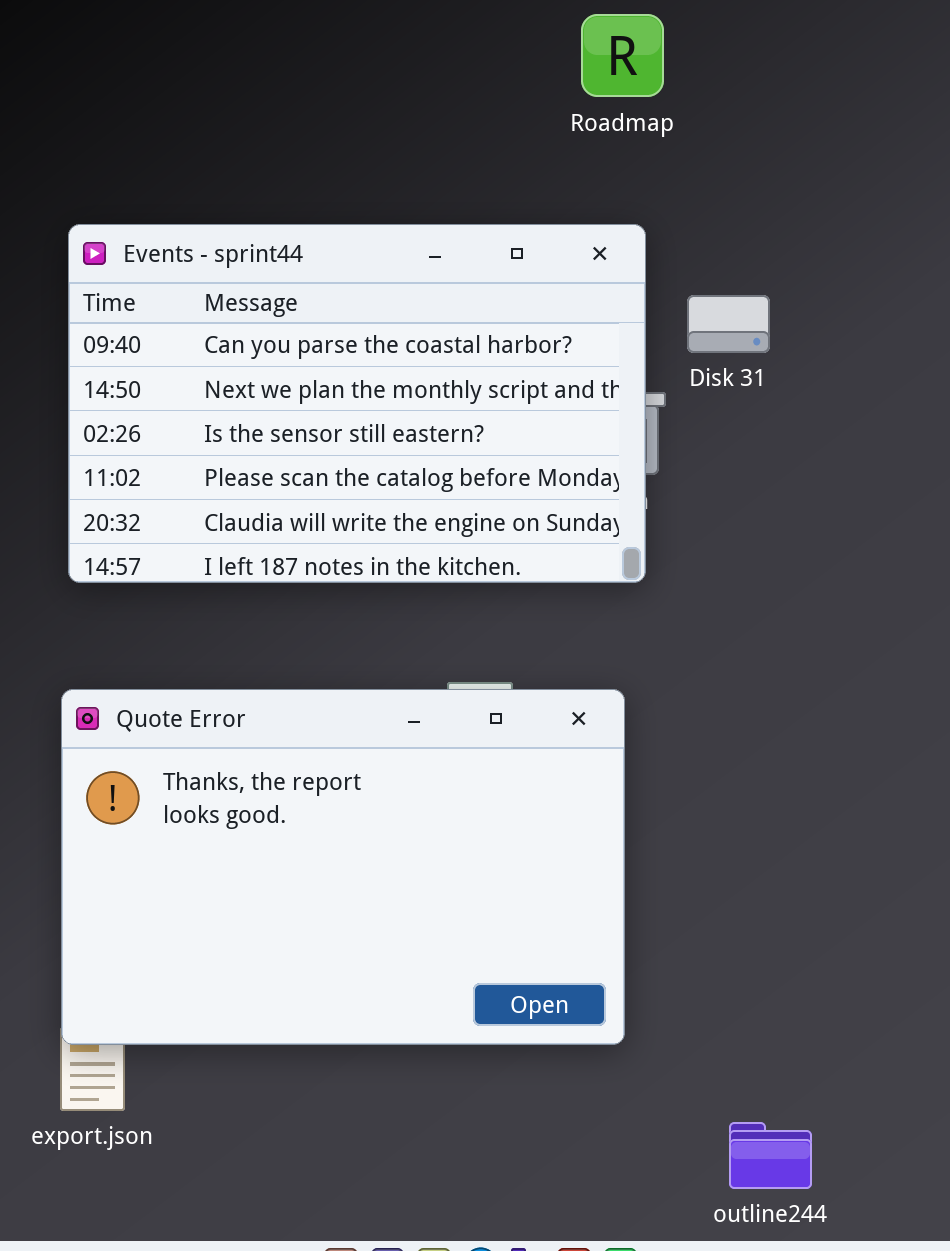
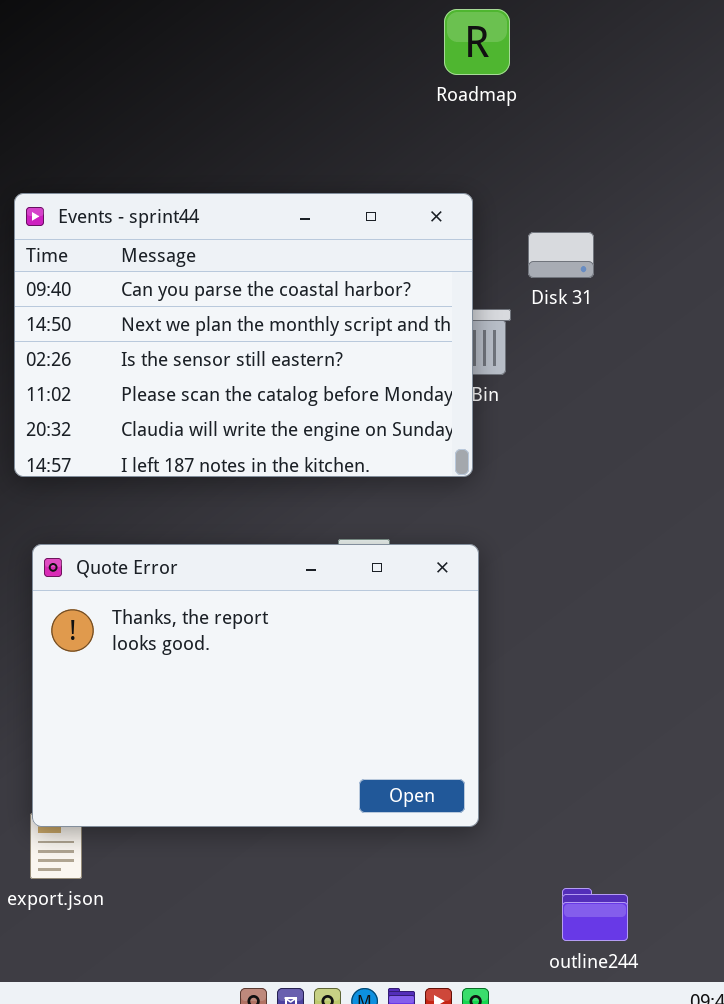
Events - sprint44: [68,224,646,583] -> [14,193,473,477], moved

